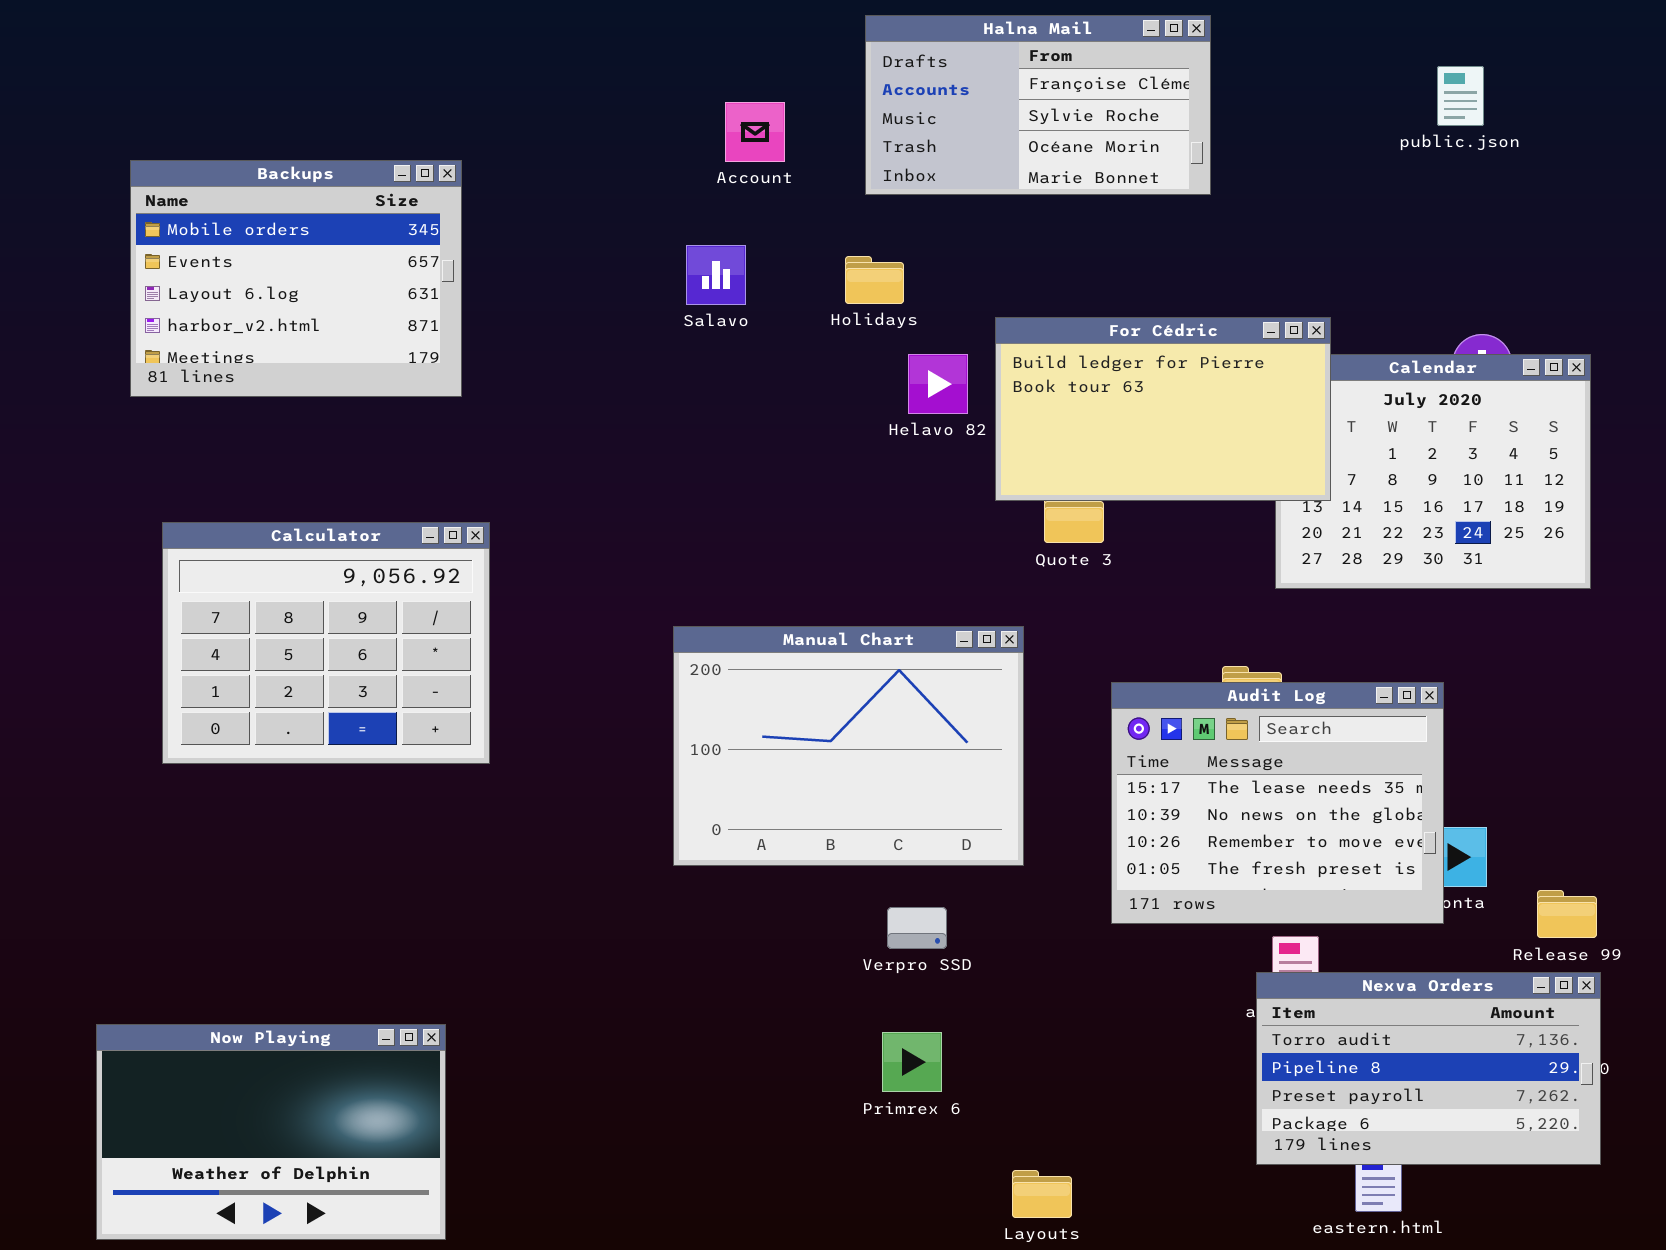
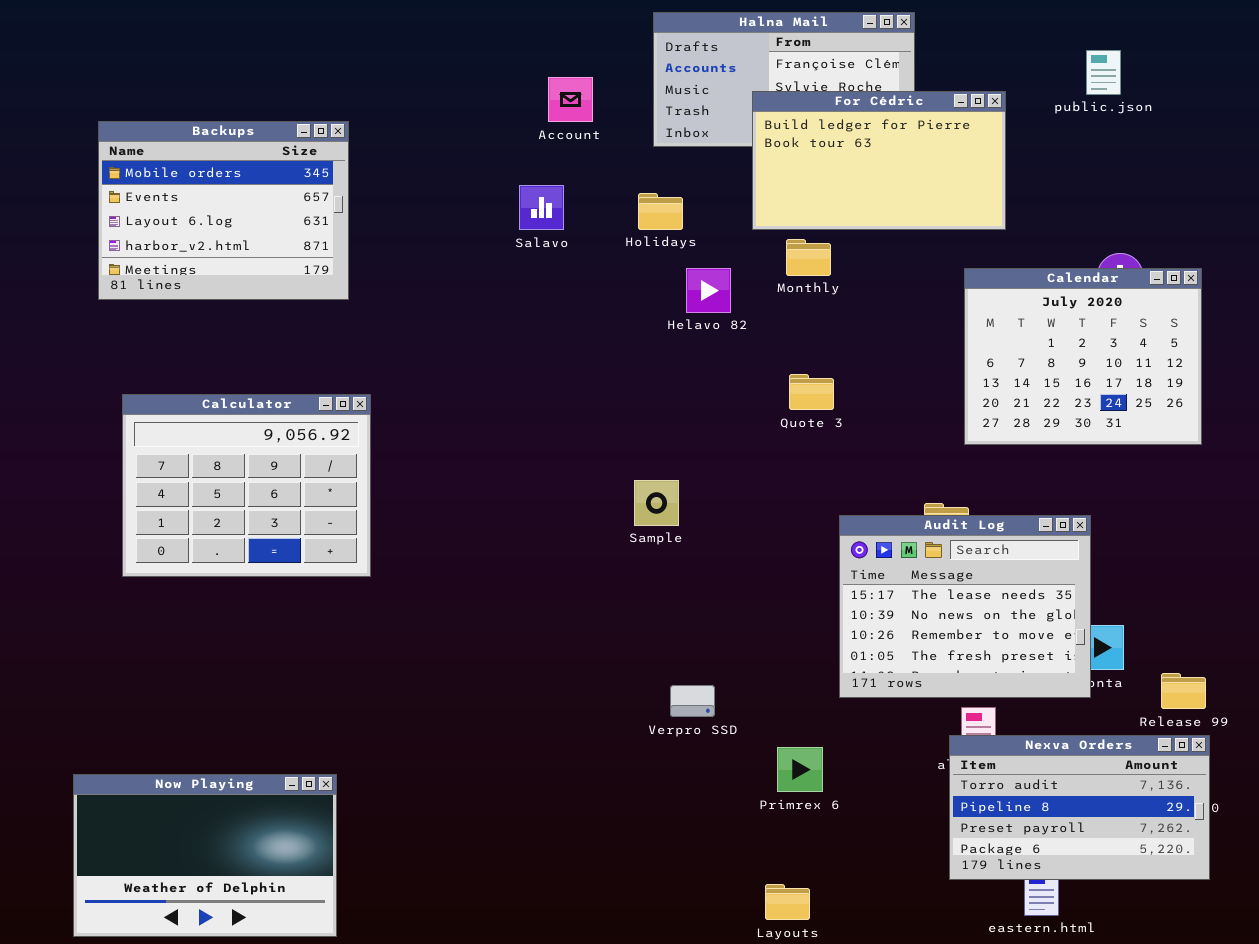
For Cédric: [995,317,1331,501] -> [752,91,1006,230], moved
Manual Chart: [673,626,1024,866] -> none, closed
Primrex 6: [882,1032,942,1092] -> [777,747,823,792], moved

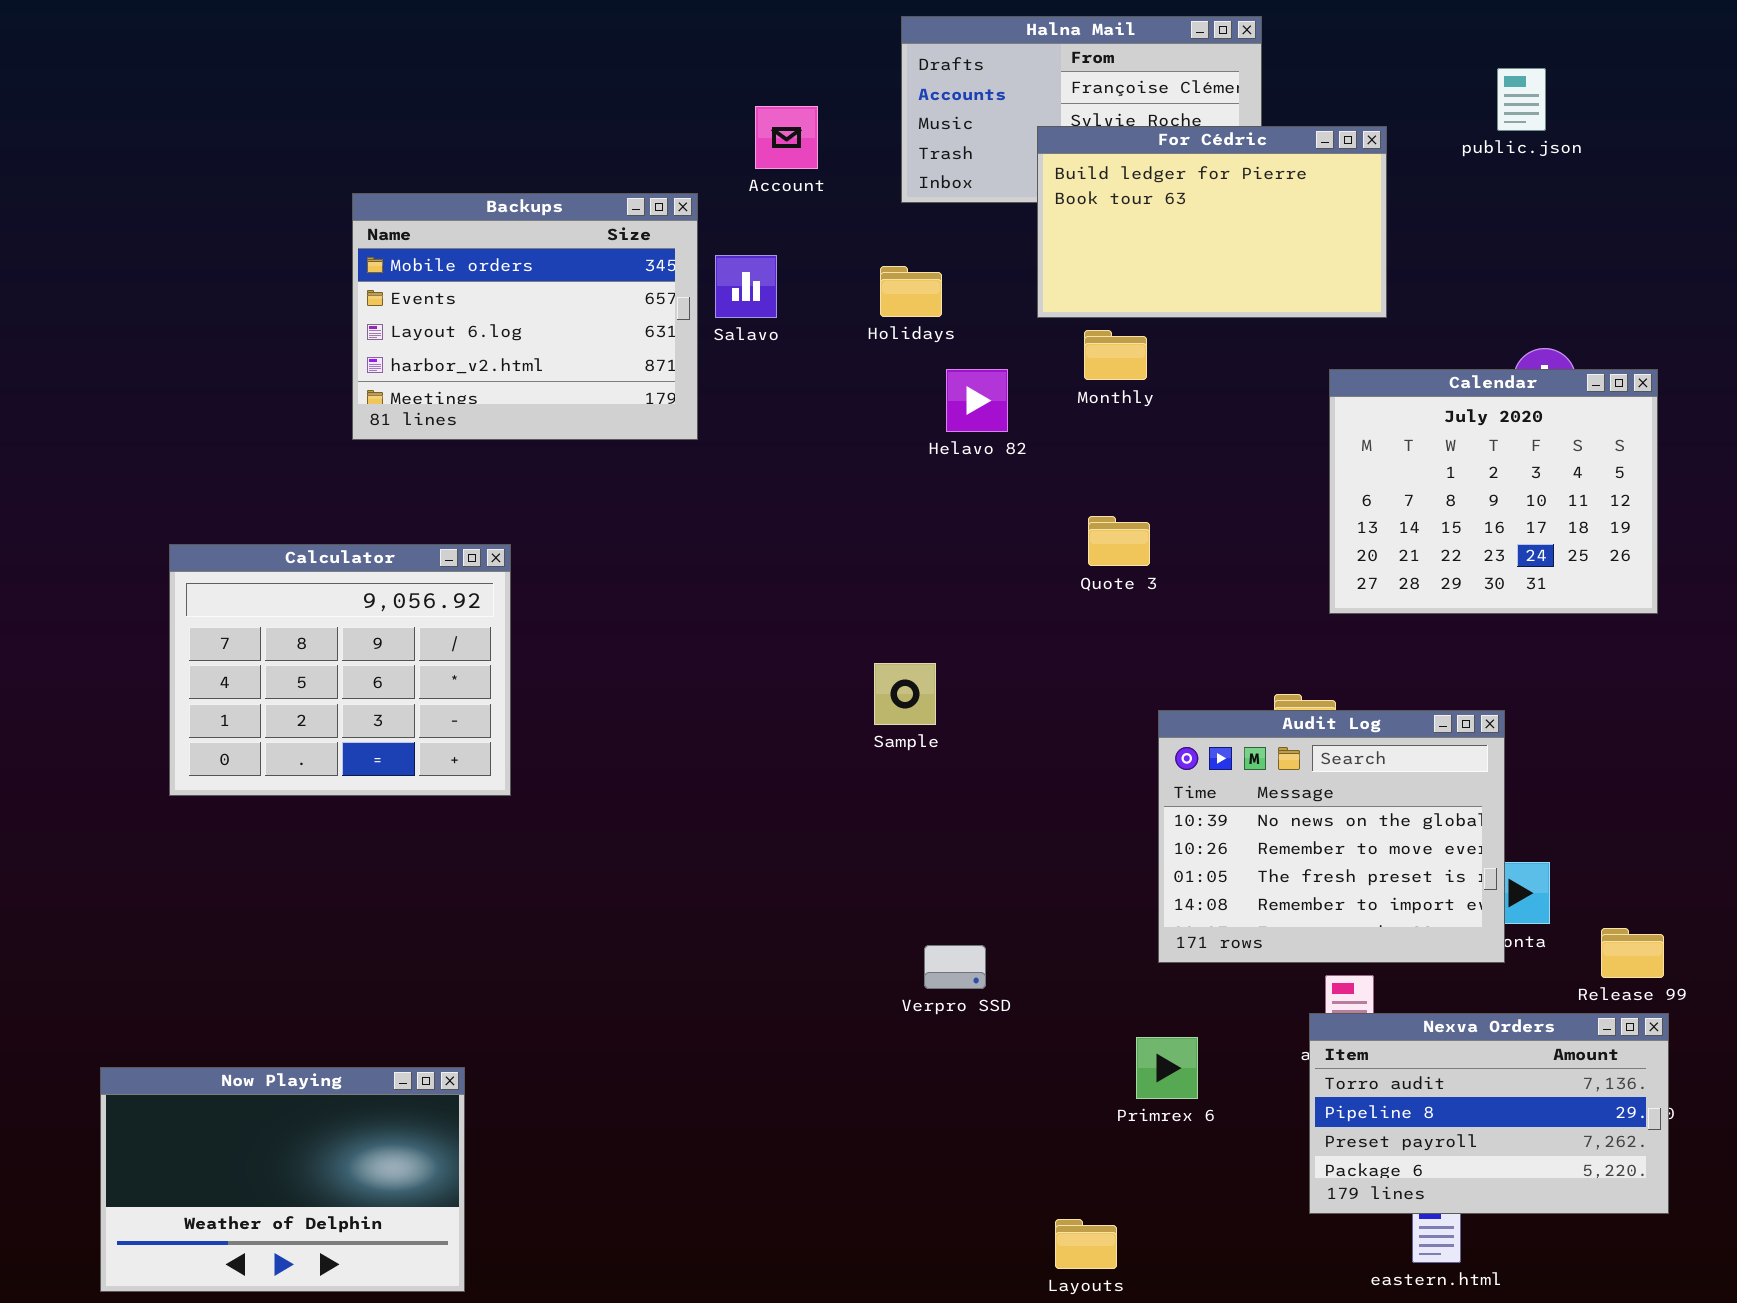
Backups: [98,121,349,300] -> [352,193,698,440], moved
Audit Log: [839,515,1091,698] -> [1158,710,1505,963], scrolled down 1 row
Primrex 6: [777,747,823,792] -> [1136,1037,1198,1099], moved

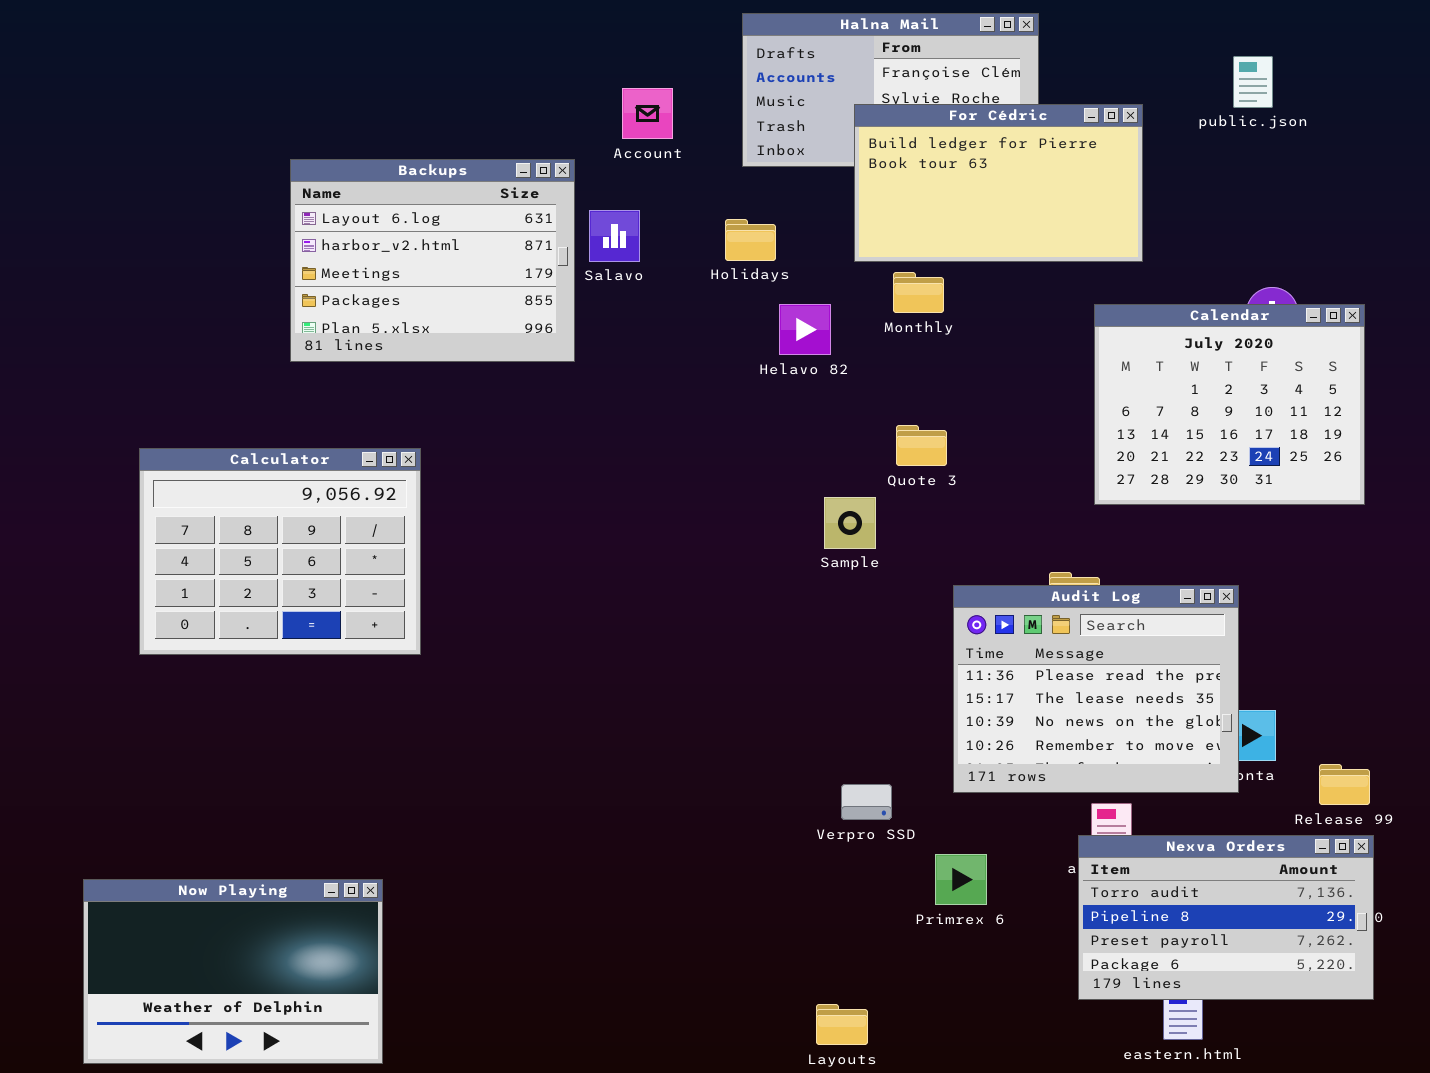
Backups: [352,193,698,440] -> [290,159,575,362], scrolled down 2 rows
Sample: [874,663,936,725] -> [824,497,876,549], moved
Audit Log: [1158,710,1505,963] -> [953,585,1239,793], scrolled up 2 rows
Verpro SSD: [924,945,986,989] -> [841,784,892,820], moved
Layouts: [1055,1219,1117,1269] -> [816,1004,868,1045], moved

